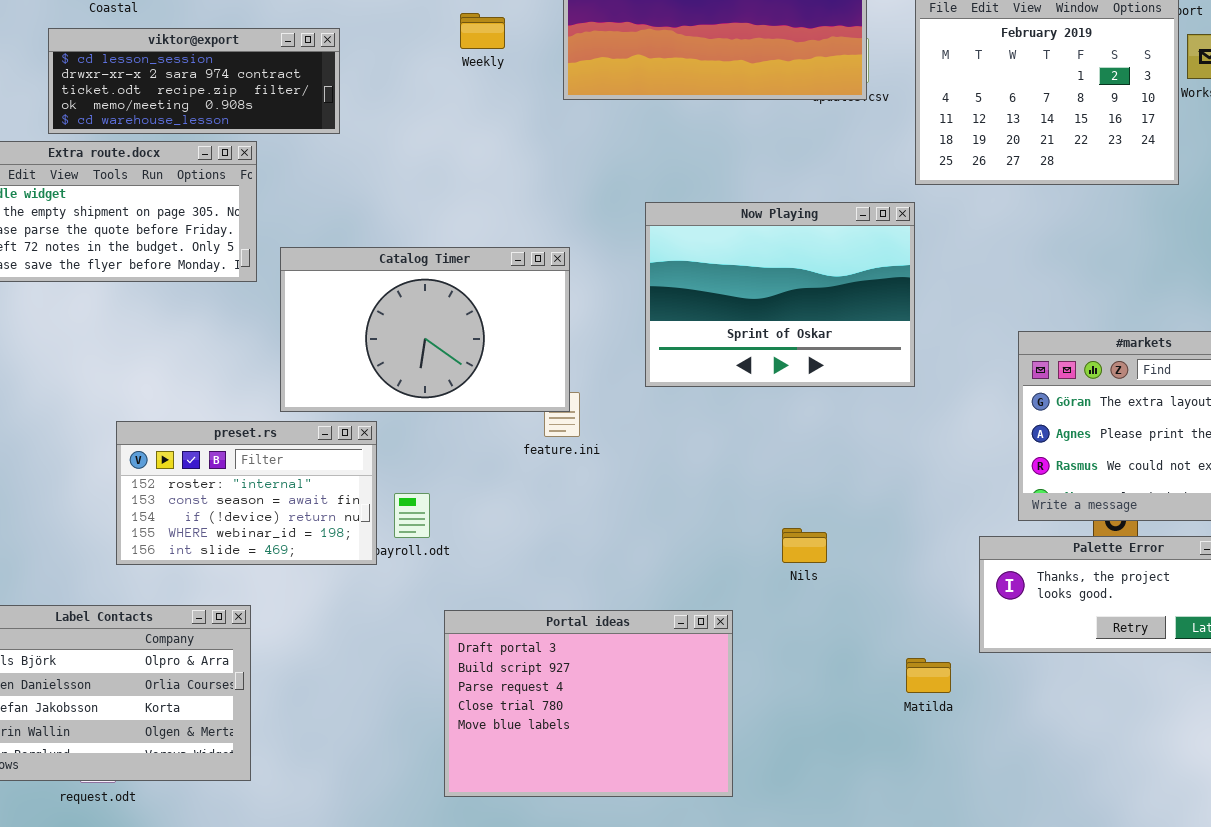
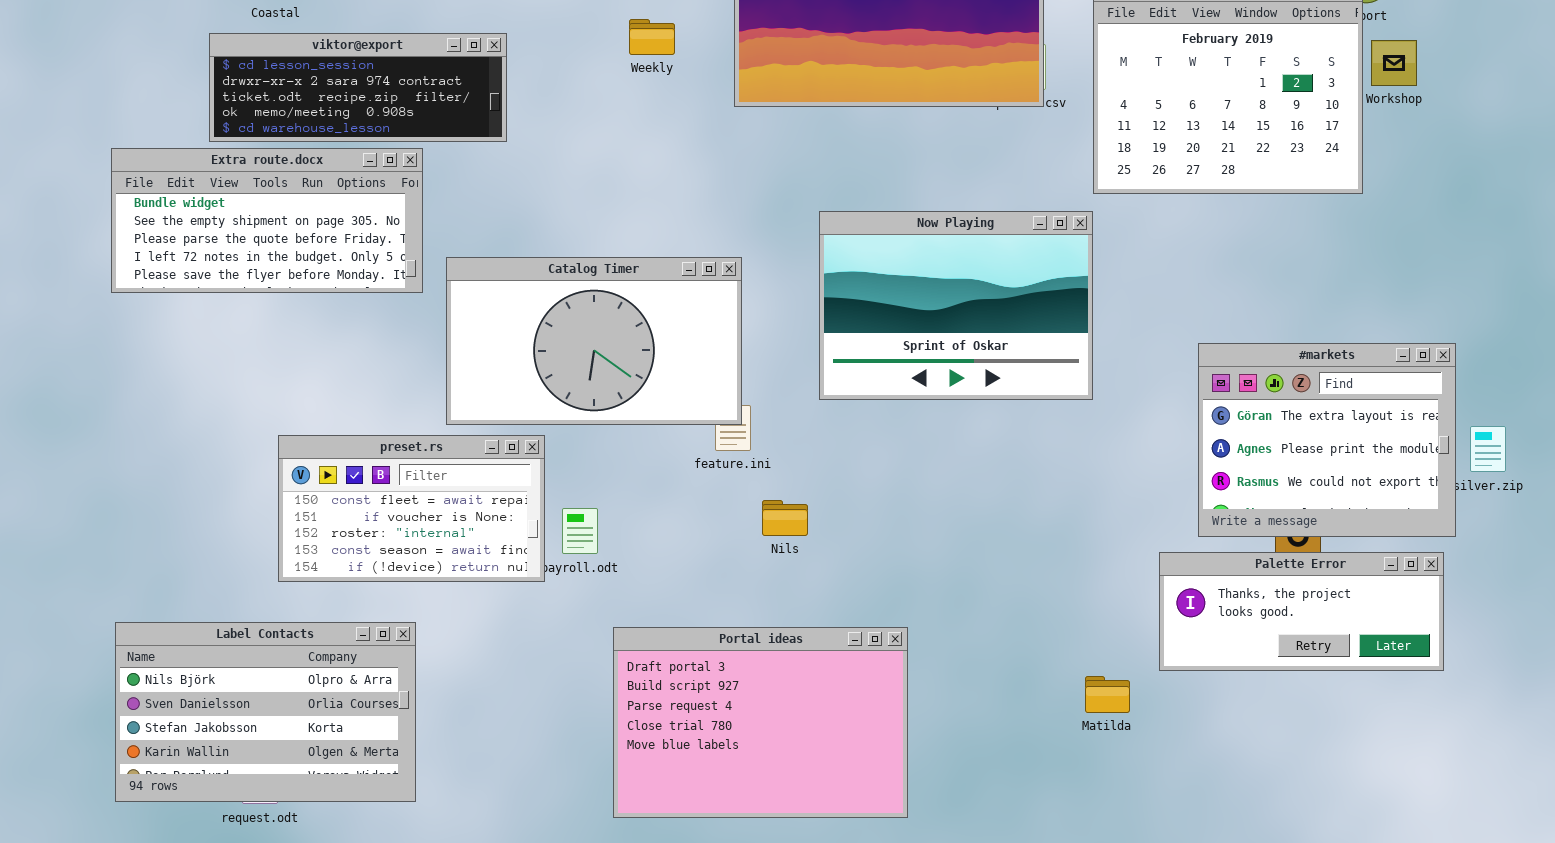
preset.rs: [116,421,377,565] -> [278,435,545,582], scrolled up 2 rows
Nils: [782,528,827,563] -> [762,500,808,536], moved

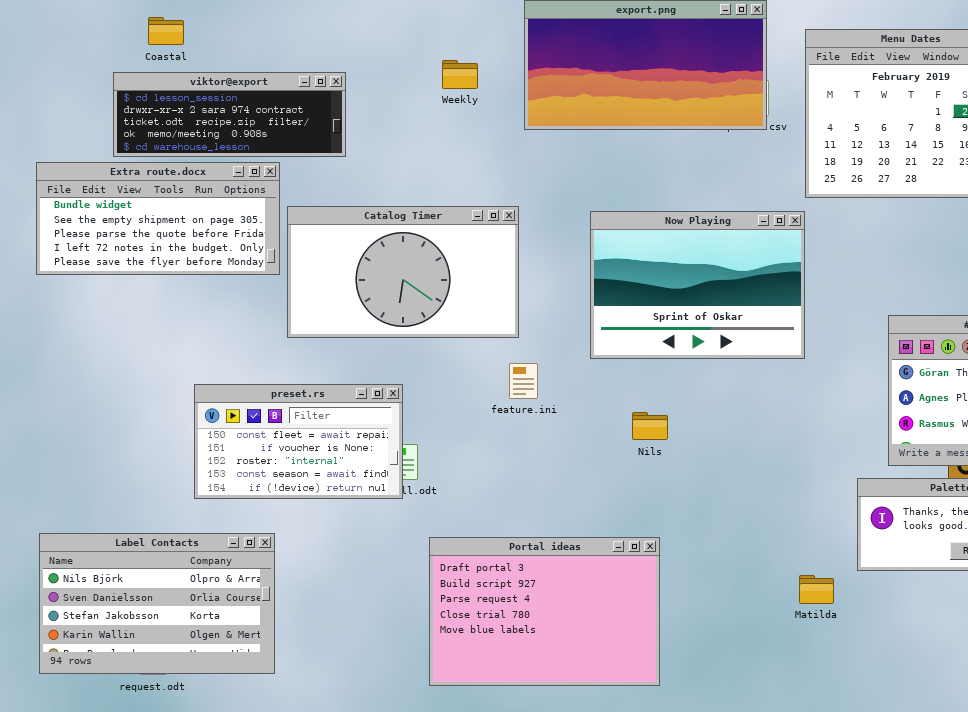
Catalog Timer: [446,257,742,425] -> [287,206,519,338], moved
preset.rs: [278,435,545,582] -> [194,384,403,499], moved
Nils: [762,500,808,536] -> [632,412,668,440], moved

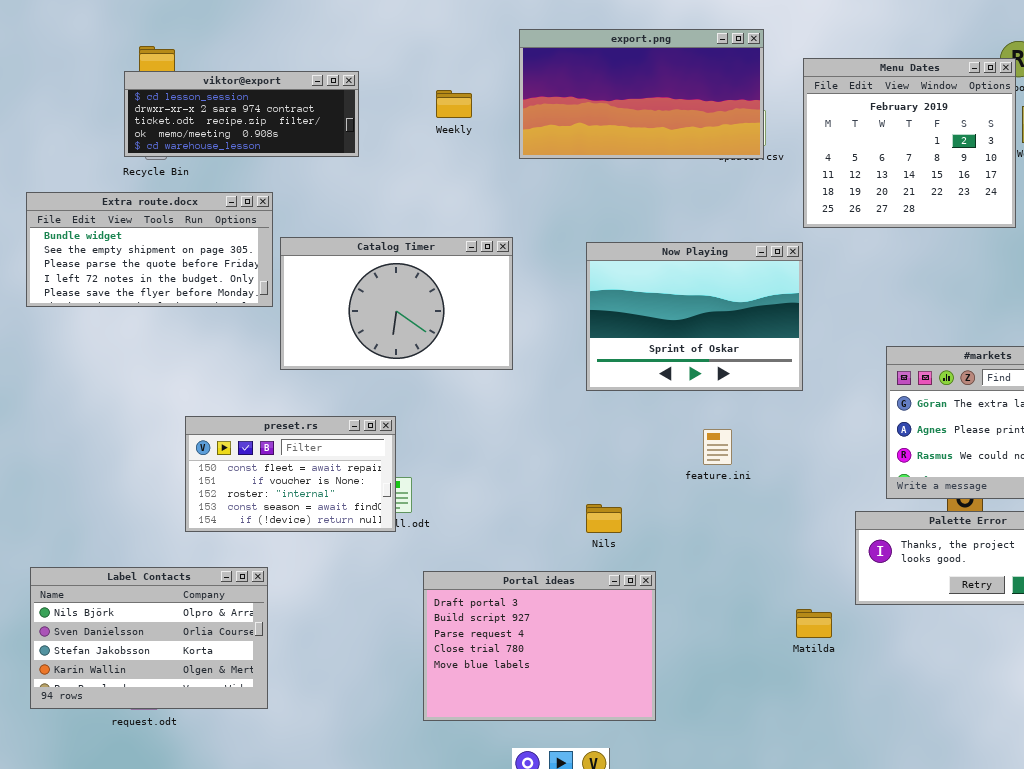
viktor@export: [113,72,346,157] -> [124,71,359,157], moved
feature.ini: [509,363,538,399] -> [703,429,732,465], moved
Nils: [632,412,668,440] -> [586,504,622,533], moved

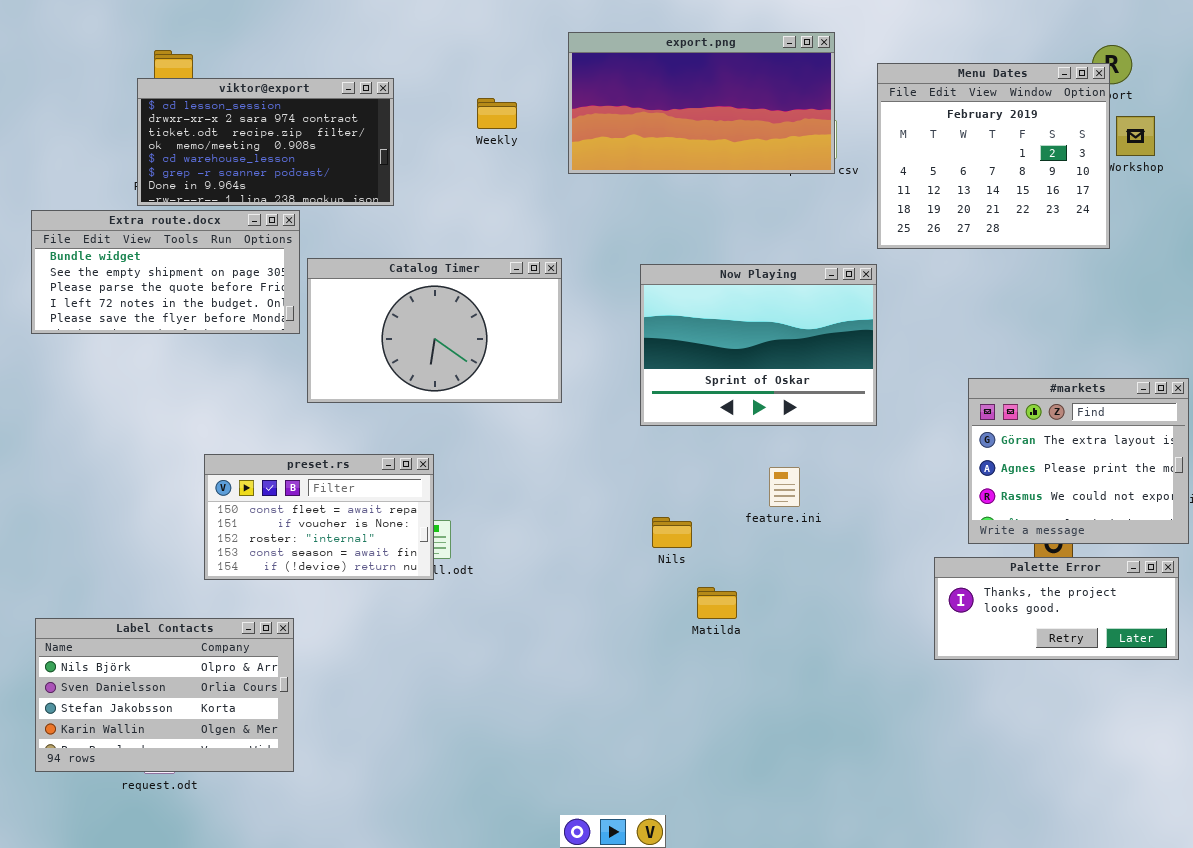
viktor@export: [124,71,359,157] -> [137,78,394,206], resized
Nils: [586,504,622,533] -> [652,517,692,548], moved
Portal ideas: [423,571,656,721] -> none, closed
Matilda: [796,609,832,638] -> [697,587,737,619], moved

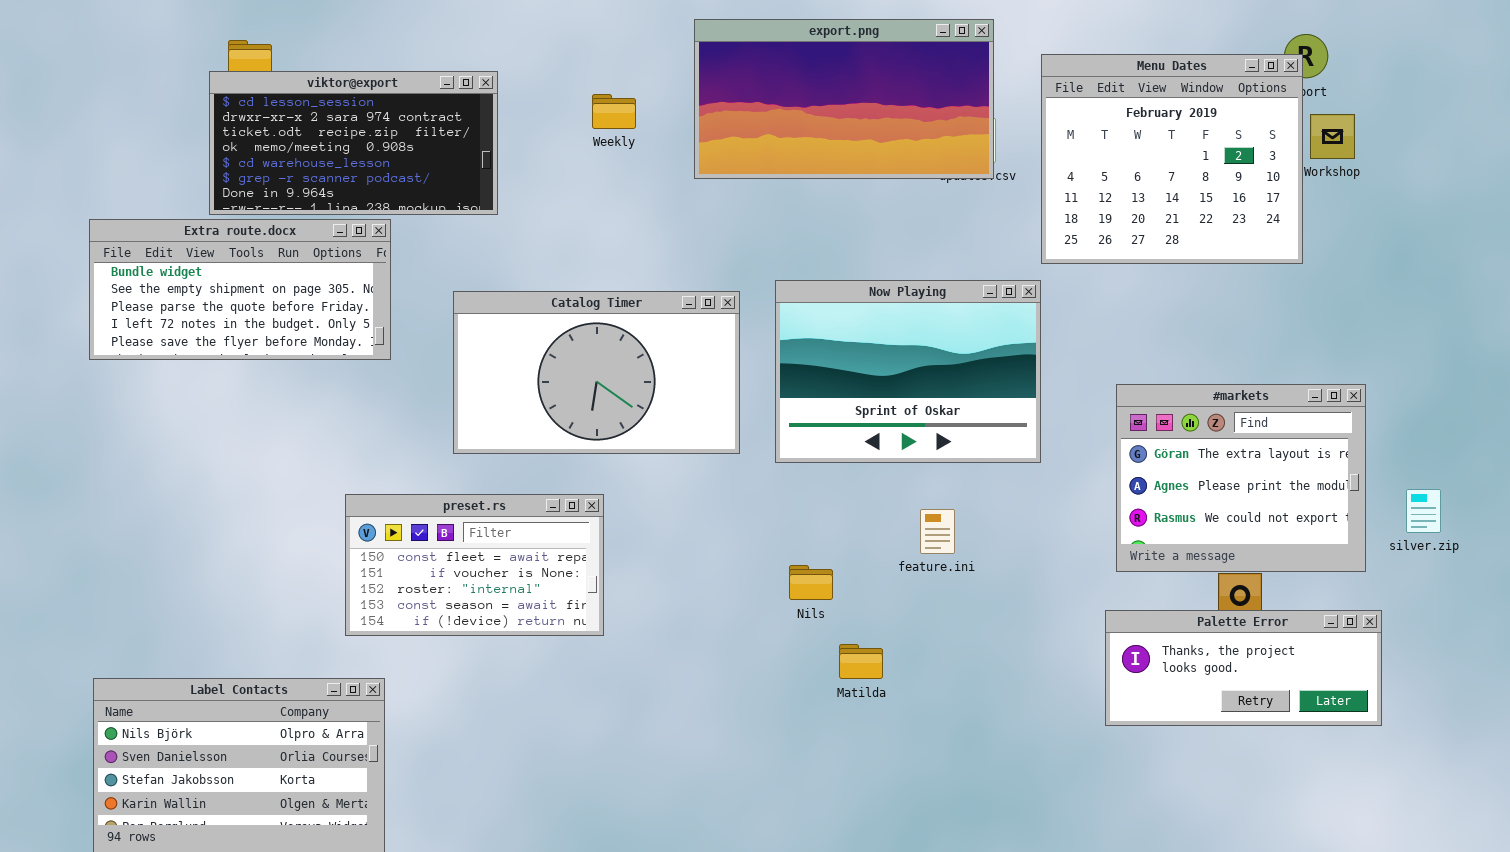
Catalog Timer: [307,258,562,403] -> [453,291,740,454], moved
#markets: [968,378,1189,544] -> [1116,384,1366,572], moved
preset.rs: [204,454,434,580] -> [345,494,604,636], moved

